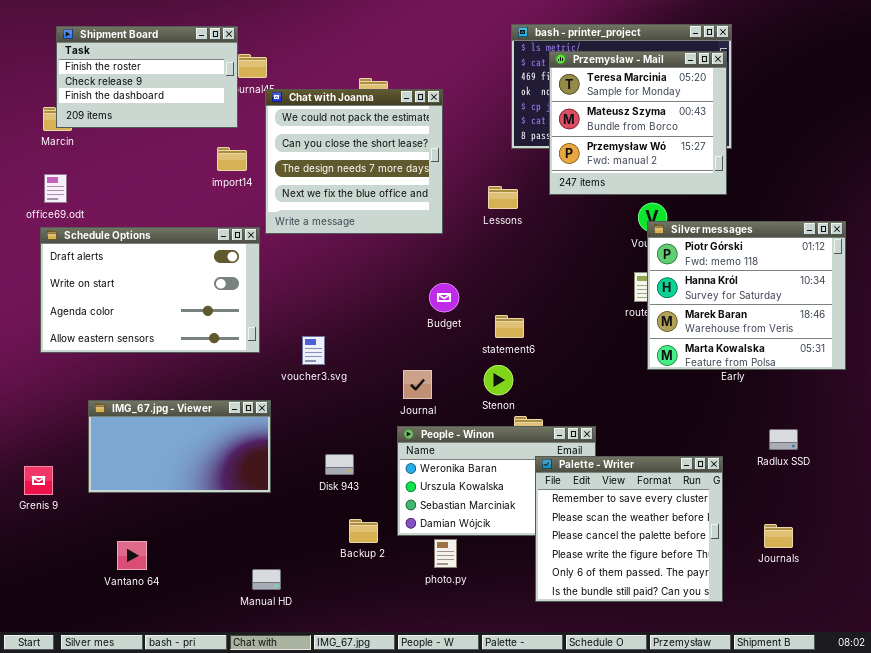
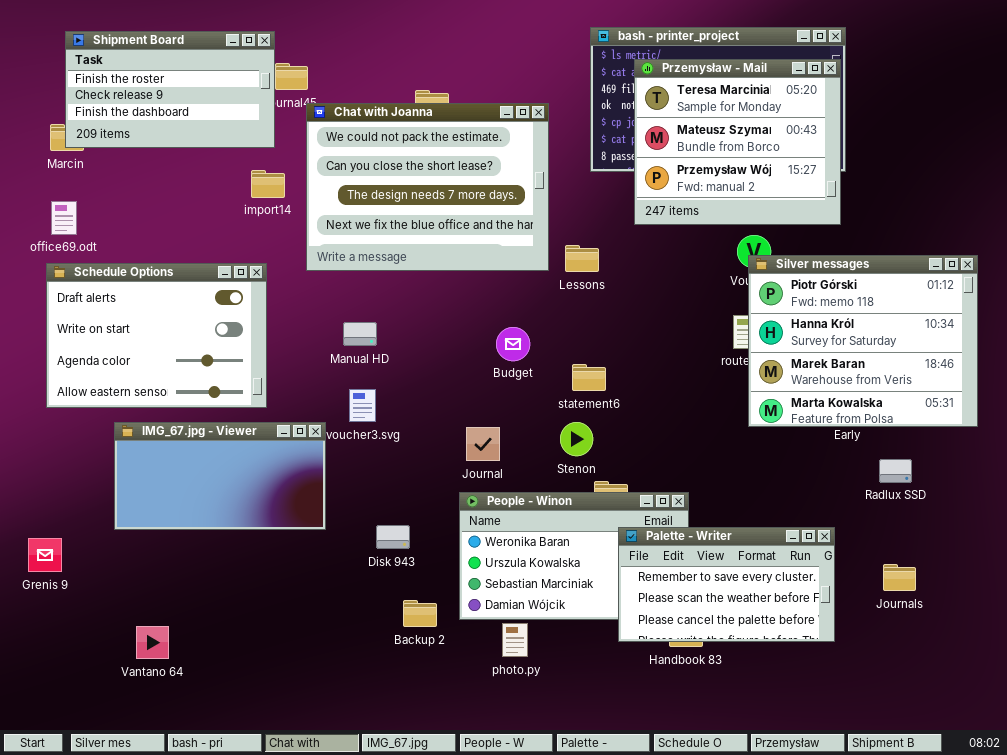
Chat with Joanna: [265,89,443,234] -> [306,103,549,271], resized
Lessons: [488,186,518,209] -> [565,245,599,272], moved
Schedule Options: [40,227,260,353] -> [46,263,267,408], resized
IMG_67.jpg - Viewer: [88,400,271,493] -> [114,422,326,530], moved
Radlux SSD: [769,429,798,450] -> [879,459,912,483], moved
Palette - Writer: [535,456,723,602] -> [618,527,835,642], resized
Journals: [764,524,793,548] -> [883,564,916,591], moved
Manual HD: [252,569,281,590] -> [343,322,377,346], moved

